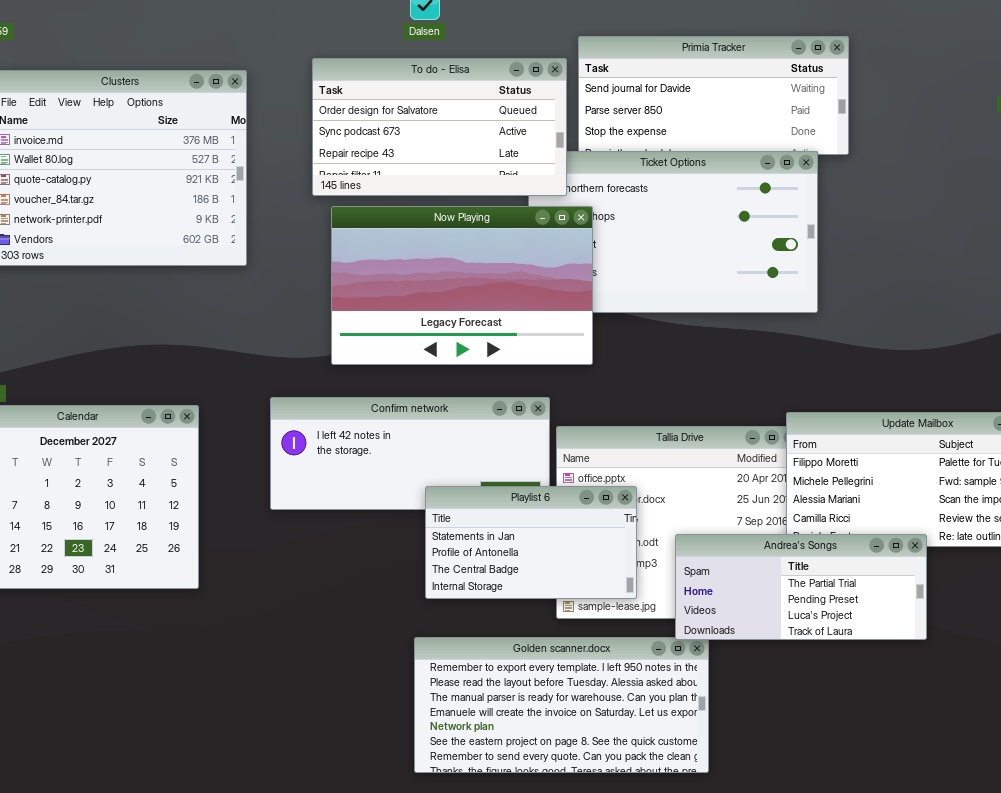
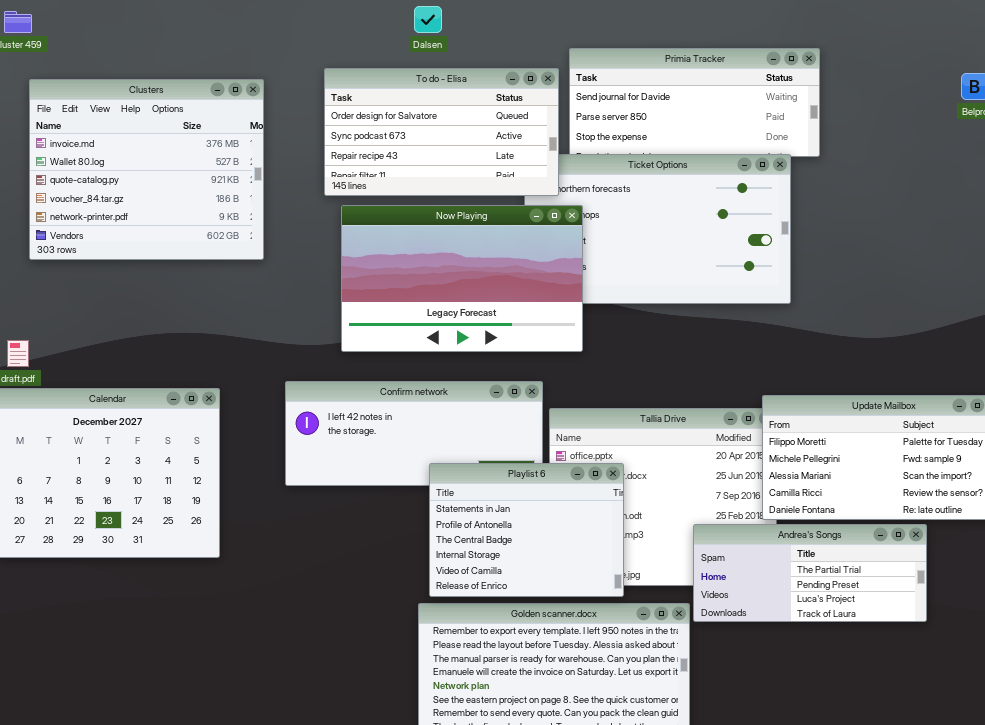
Playlist 6: [425,486,637,599] -> [429,463,624,597], resized
Andrea's Songs: [675,534,927,640] -> [693,524,927,622], moved

